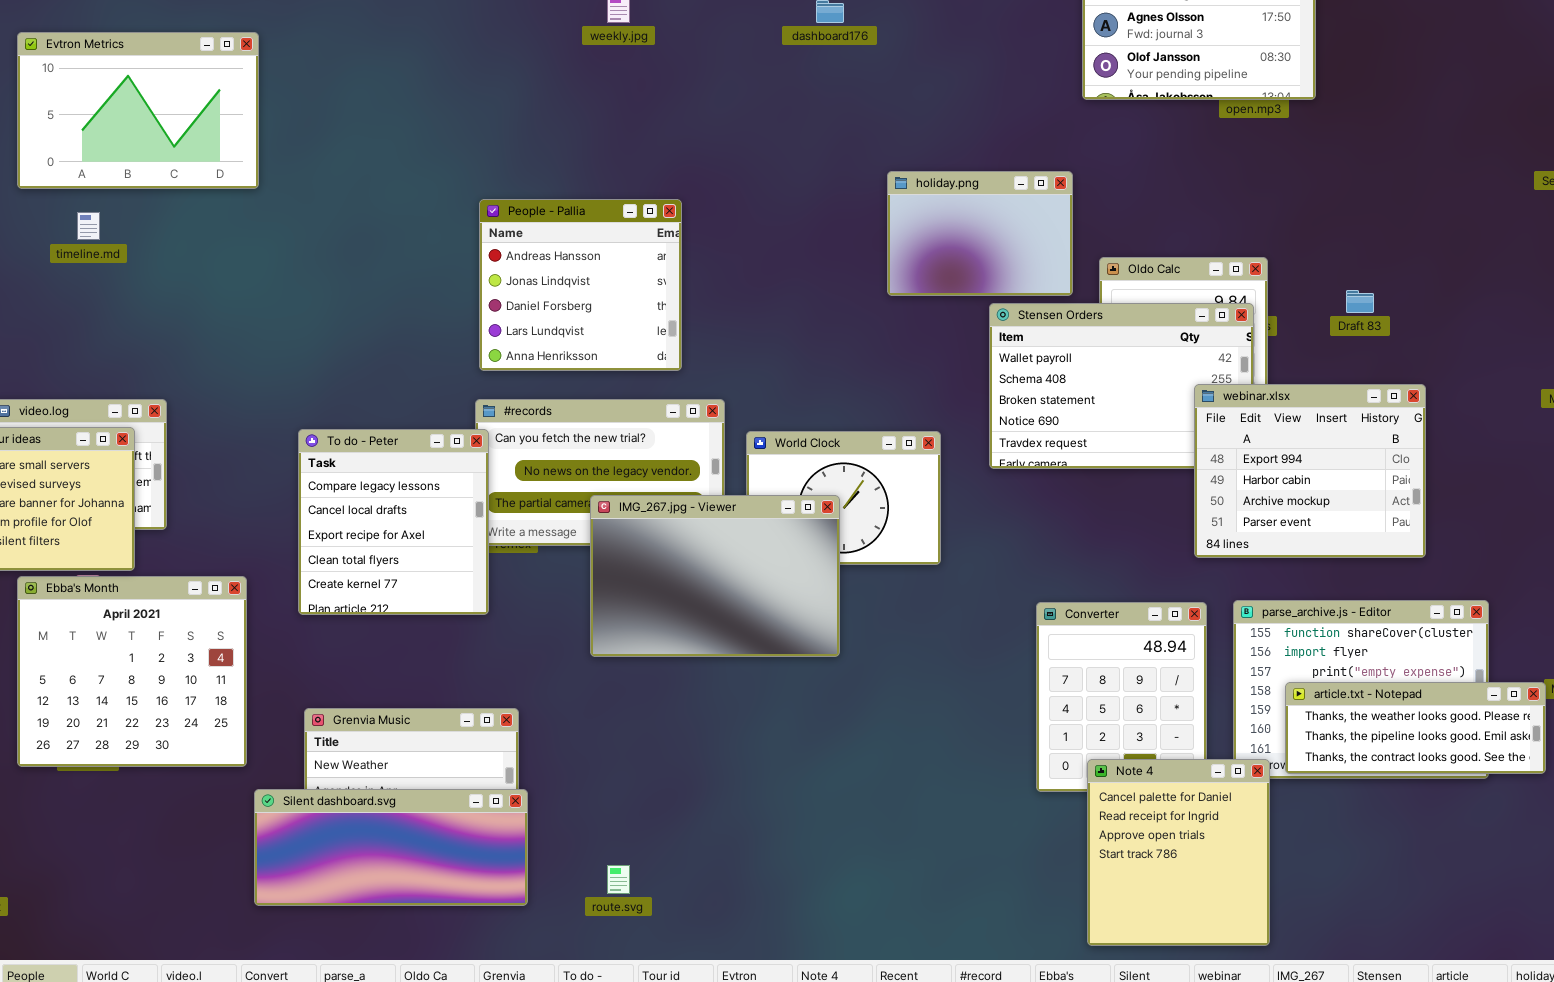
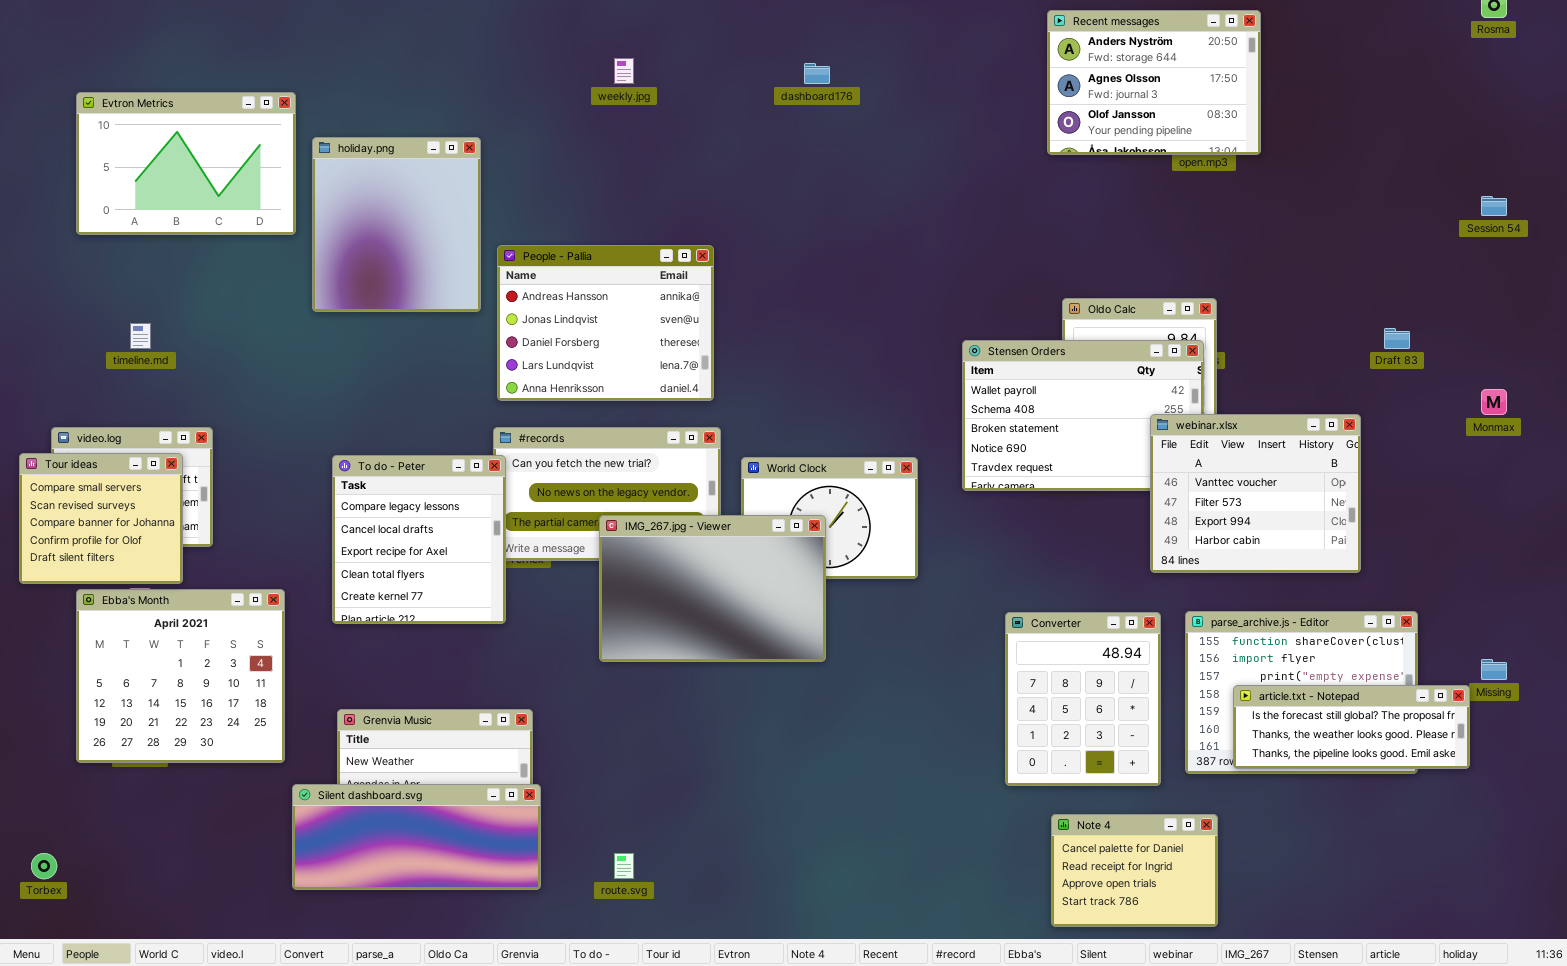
holiday.png: [887,171,1073,296] -> [312,137,481,312], moved, resized
People - Pallia: [479,199,682,371] -> [497,245,714,401], resized
timeline.md: [77,212,100,240] -> [130,323,151,349], moved
Draft 83: [1346,290,1374,313] -> [1384,328,1410,349], moved
webinar.xlsx: [1194,384,1426,558] -> [1150,414,1361,573], scrolled up 2 rows
article.txt - Notepad: [1285,682,1546,774] -> [1233,685,1470,769], scrolled up 1 row
Note 4: [1087,759,1270,946] -> [1051,814,1218,927], resized

